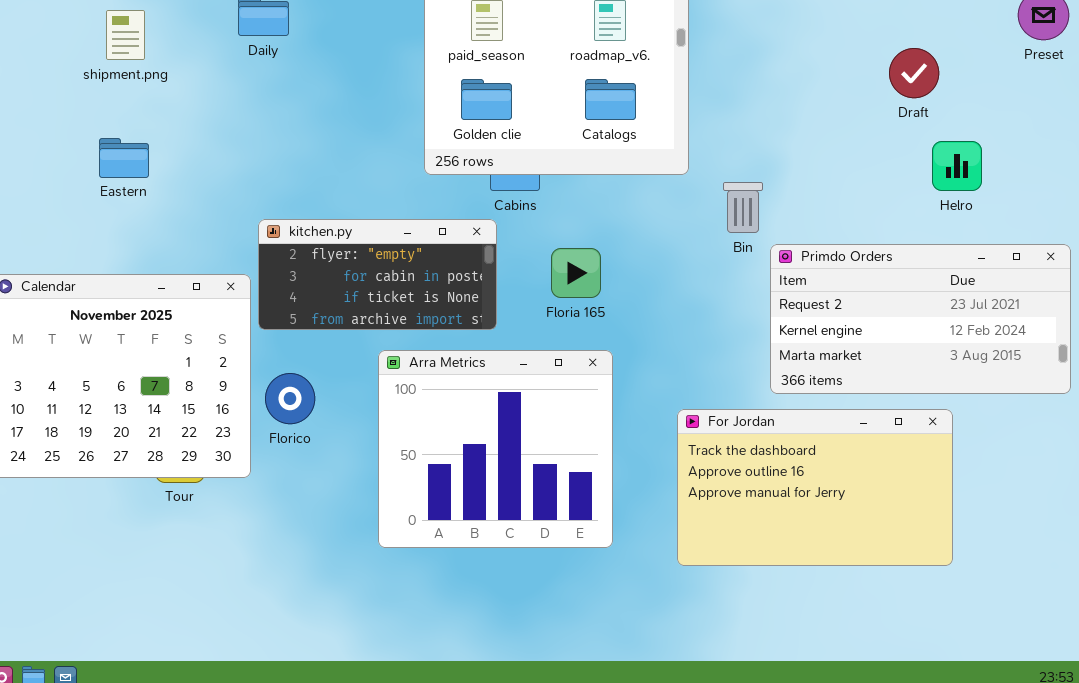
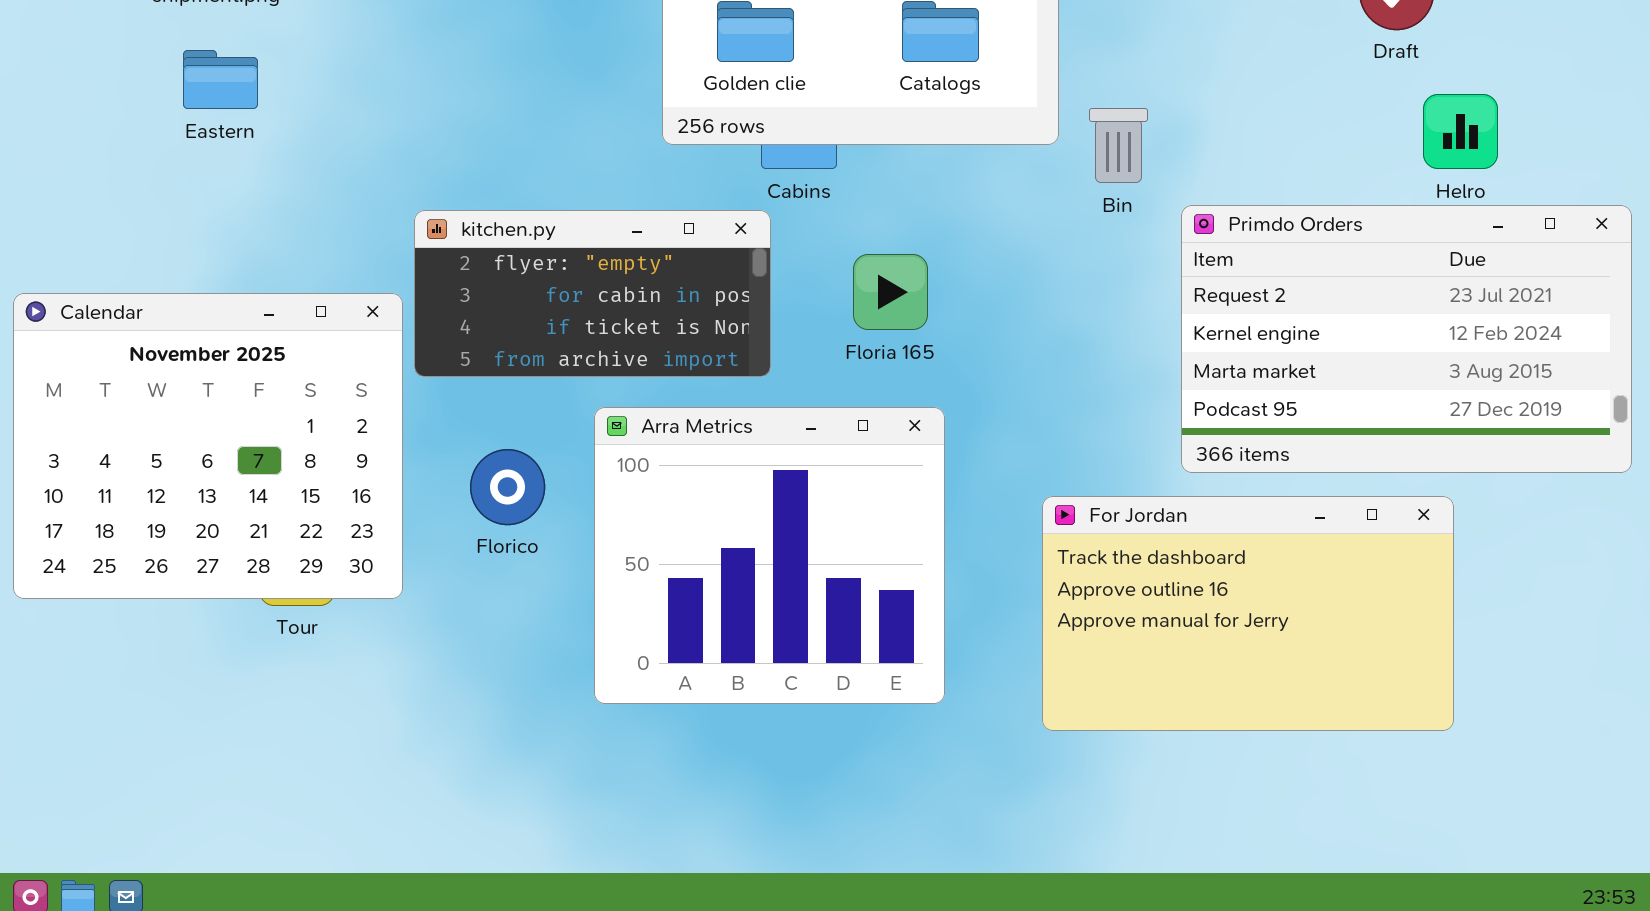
Eastern: [99,138,149,178] -> [183,50,258,109], moved
Bin: [723,182,763,233] -> [1089,108,1148,183], moved
Primdo Orders: [770,244,1071,394] -> [1181,205,1632,473], resized
Florico: [265,373,315,424] -> [470,449,545,525], moved

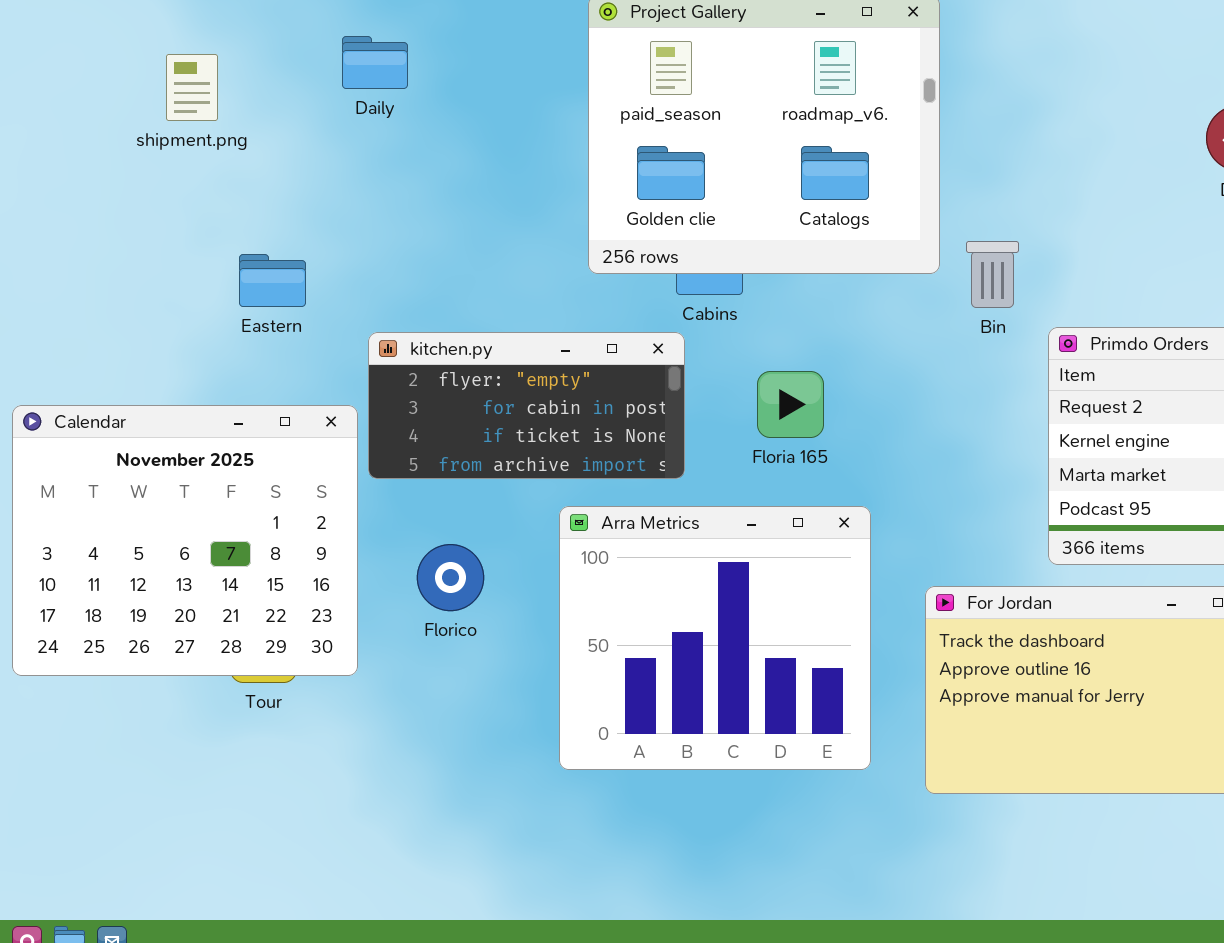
Eastern: [183,50,258,109] -> [239,254,306,307], moved
Arra Metrics: [594,407,945,704] -> [559,506,871,770], moved

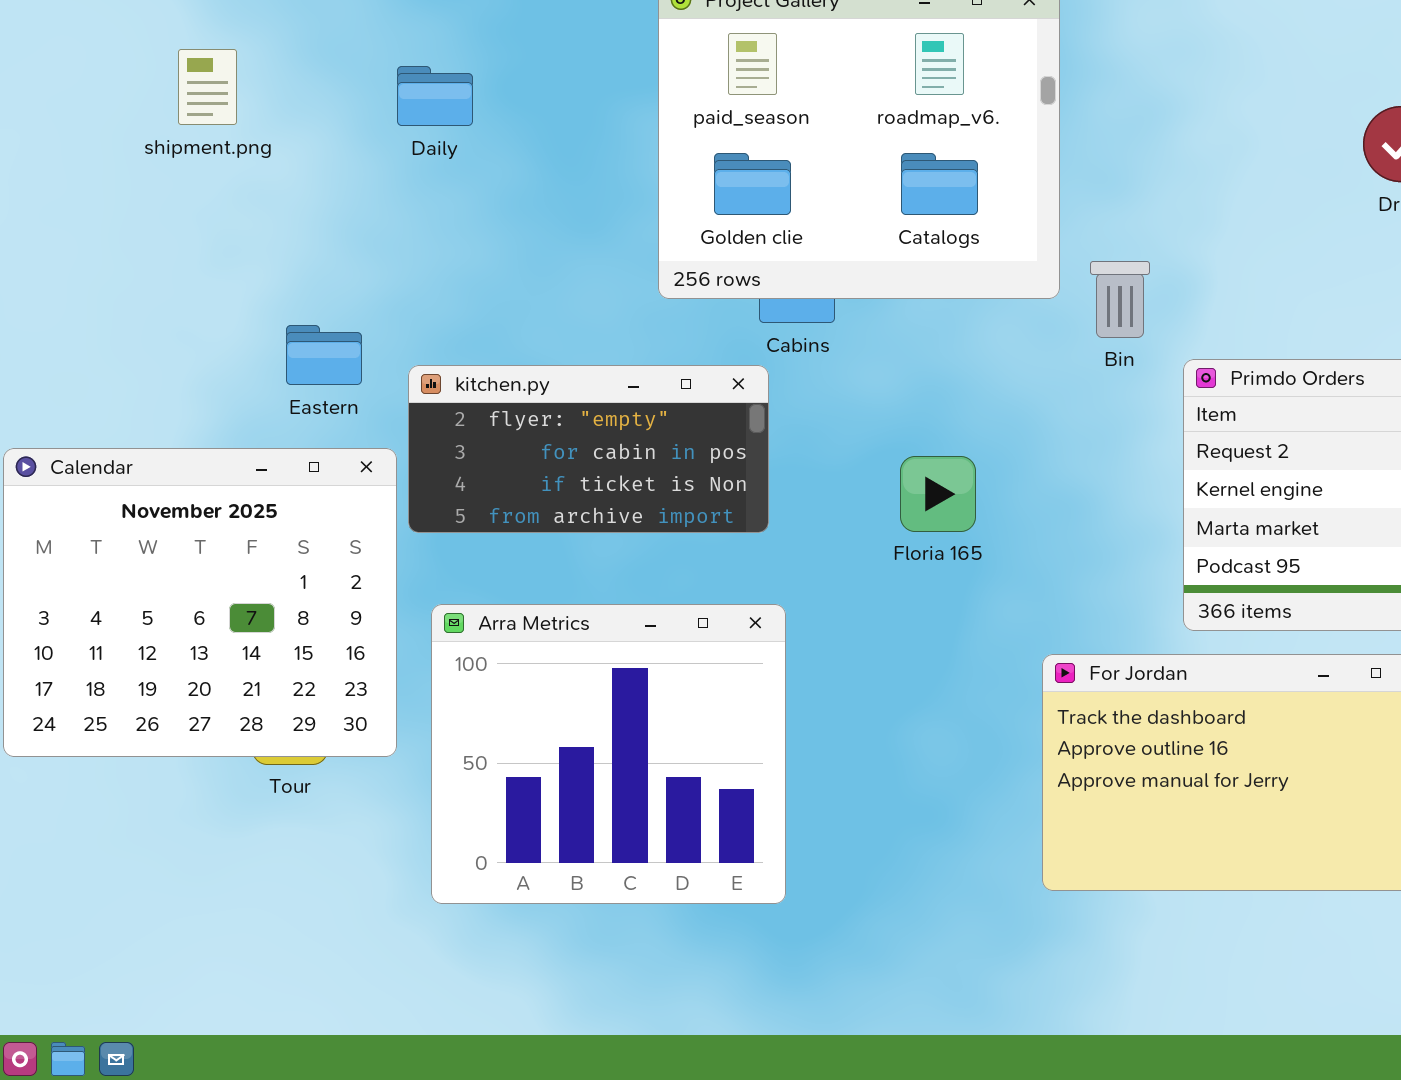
Daily: [342,36,408,89] -> [397,66,473,126], moved
Eastern: [239,254,306,307] -> [286,325,362,385], moved
Floria 165: [757,371,824,438] -> [900,456,976,532], moved
Arra Metrics: [559,506,871,770] -> [431,604,786,904], moved

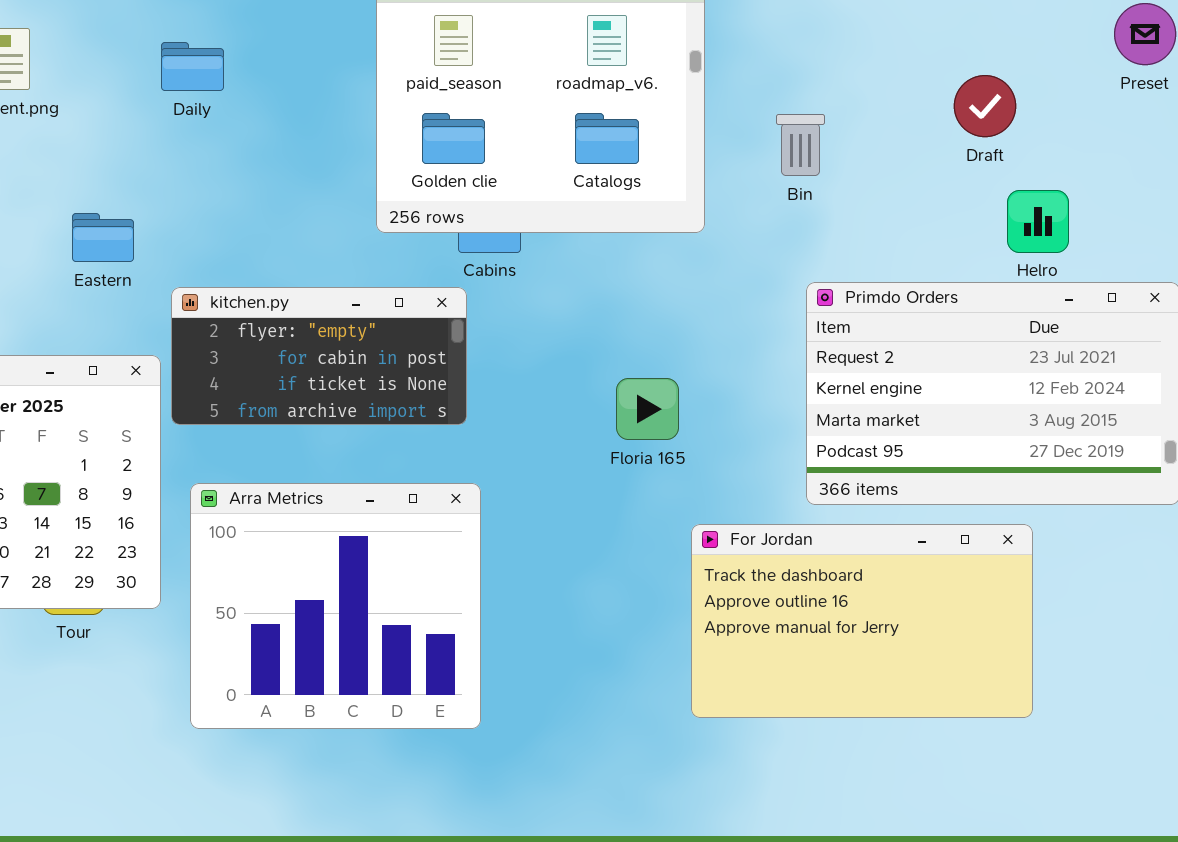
Bin: [1090,261,1150,338] -> [776,114,825,176], moved
Eastern: [286,325,362,385] -> [72,213,134,262], moved
Floria 165: [900,456,976,532] -> [616,378,679,440], moved

